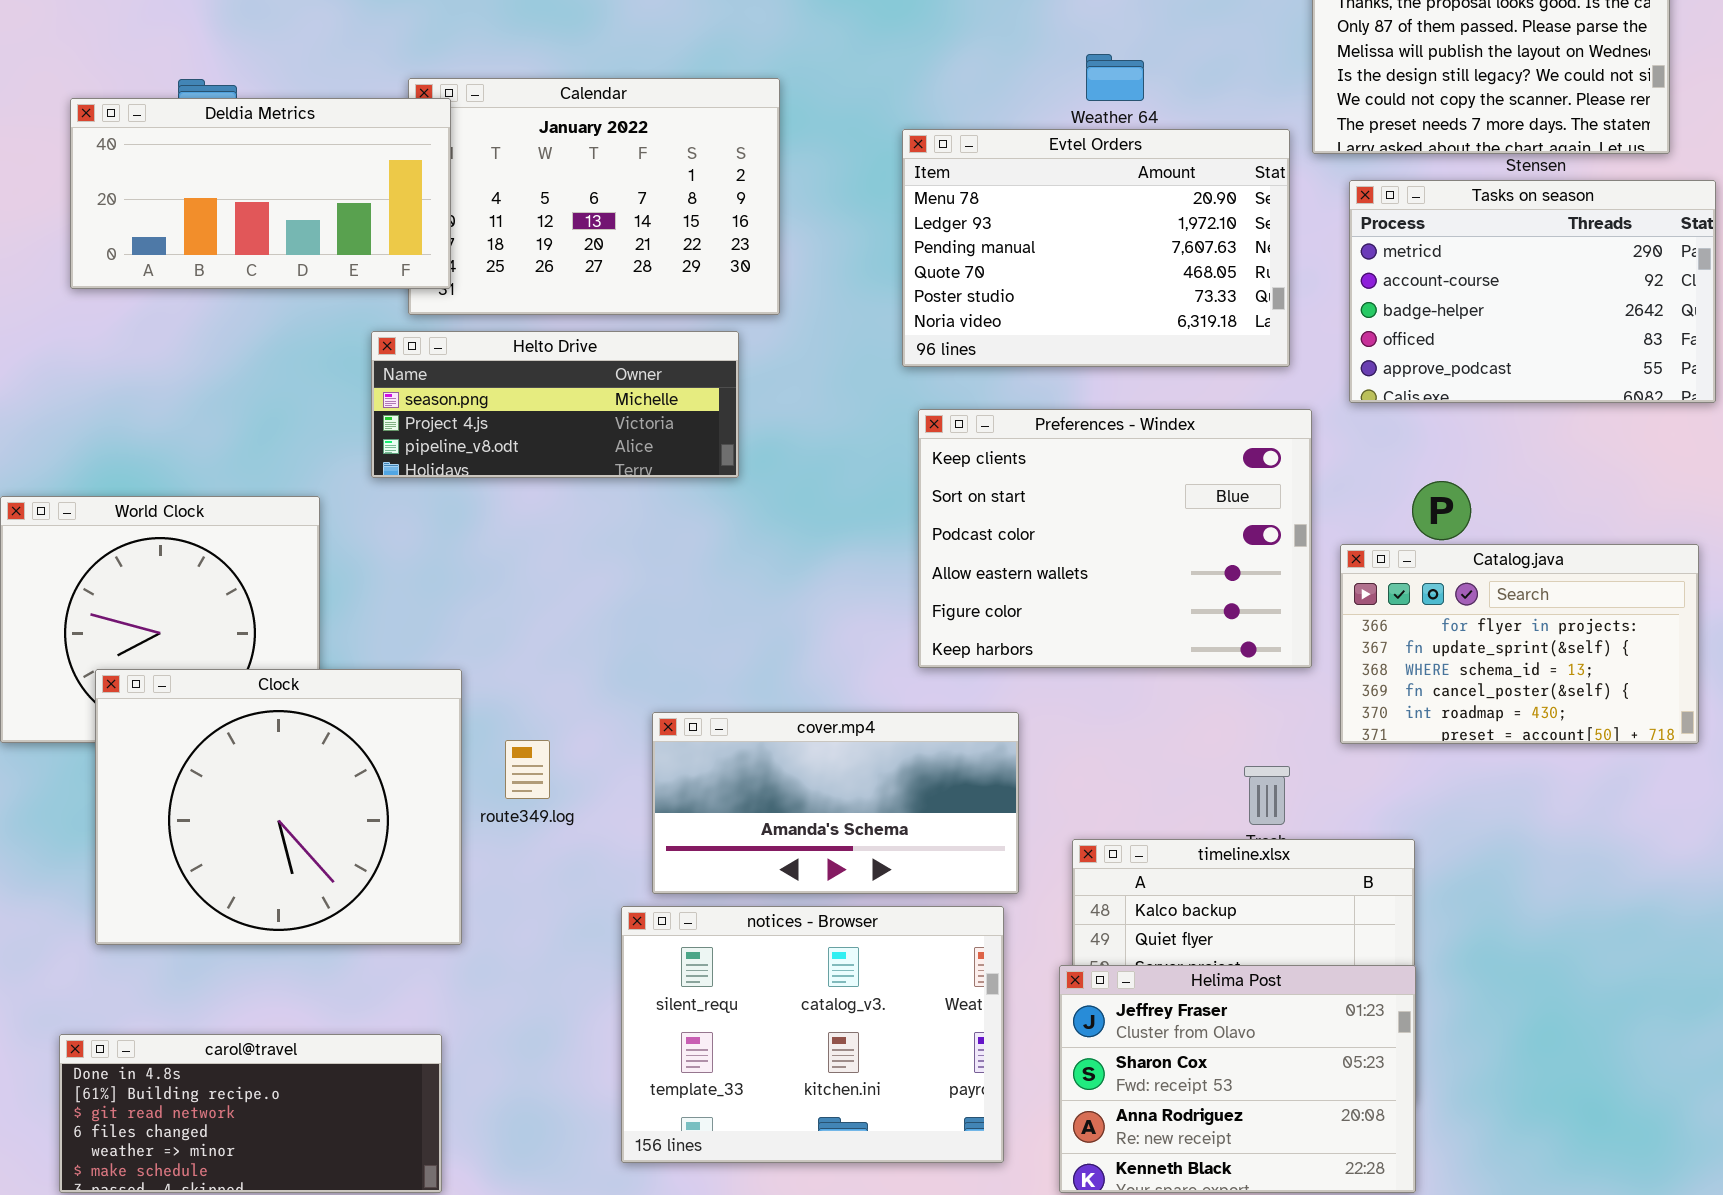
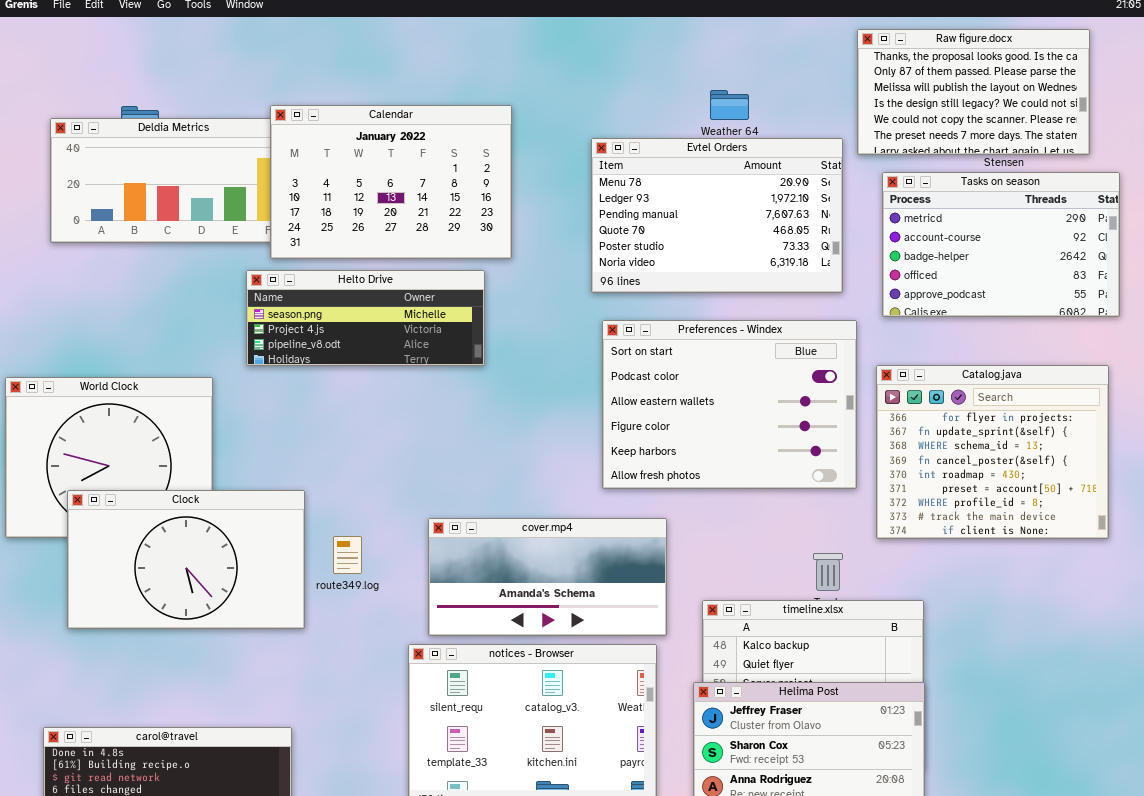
Calendar: [408,78,780,315] -> [270,105,512,259], raised
Preferences - Windex: [918,409,1312,668] -> [602,320,857,489], scrolled down 1 row
Catalog.java: [1340,544,1699,744] -> [876,365,1109,539], resized
Clock: [95,669,462,945] -> [67,490,305,629], resized

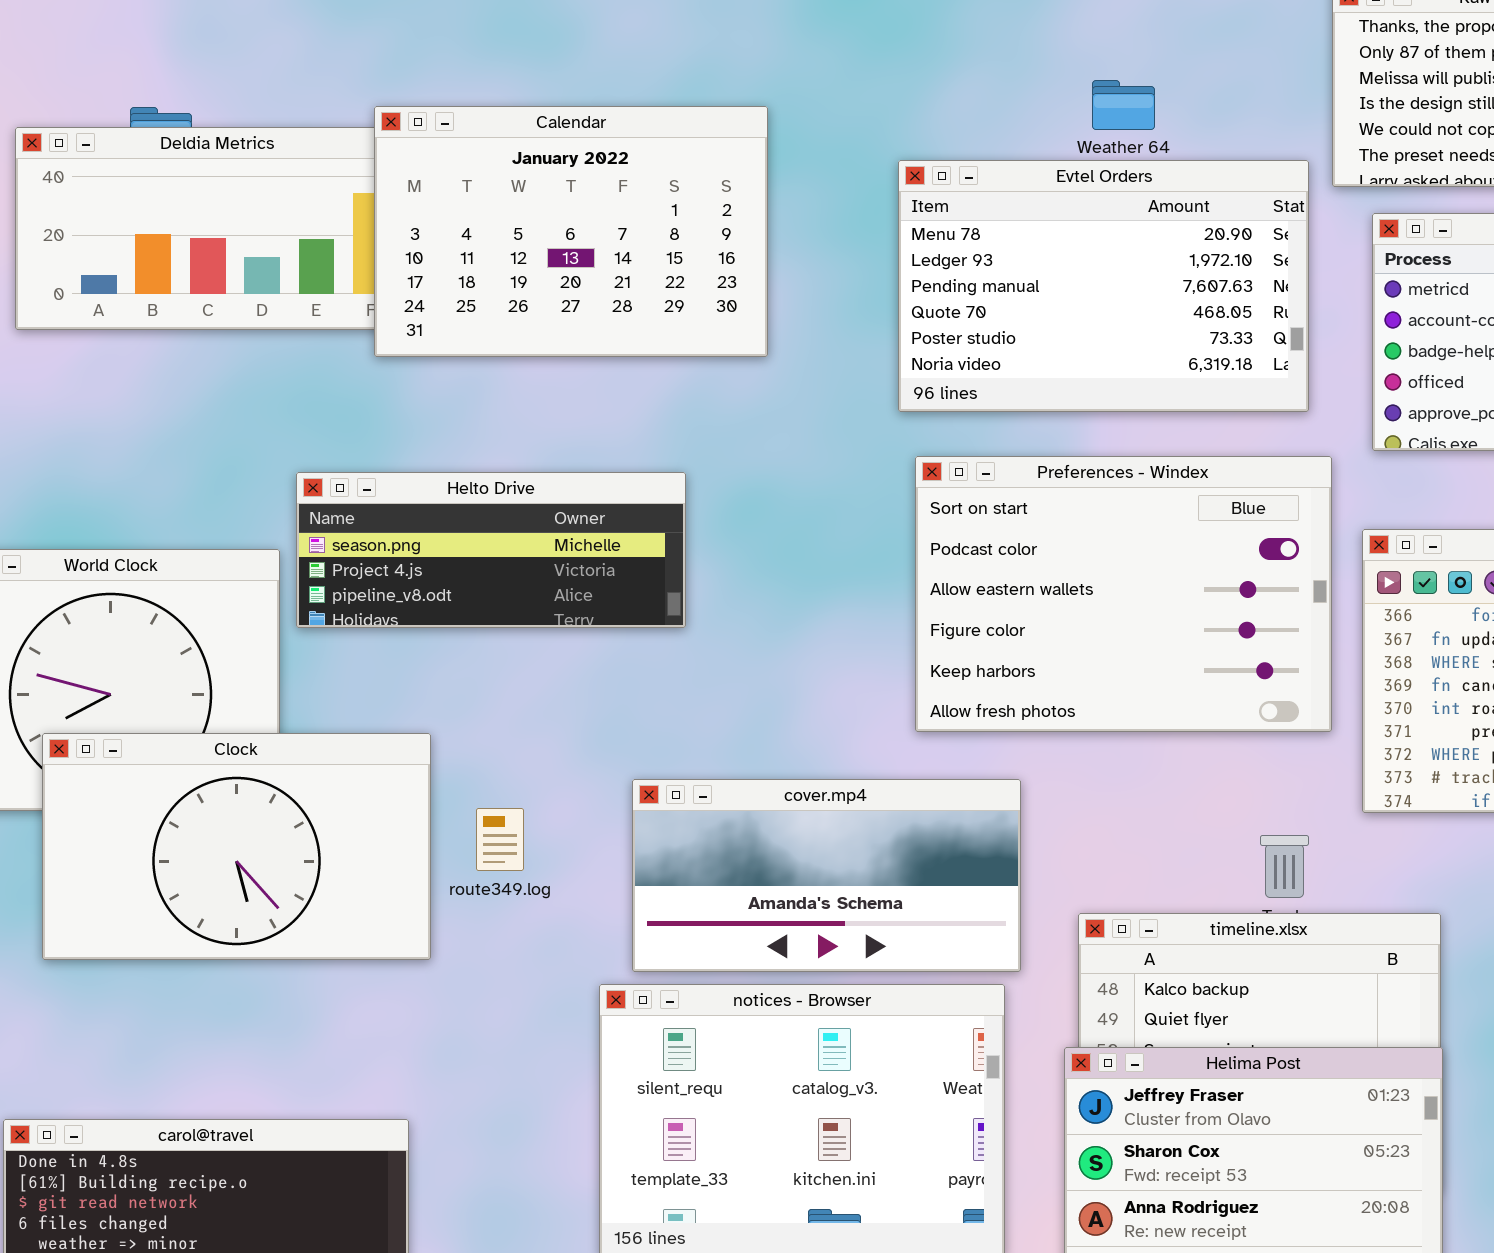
Helto Drive: [246,270,485,366] -> [296,472,686,628], moved

